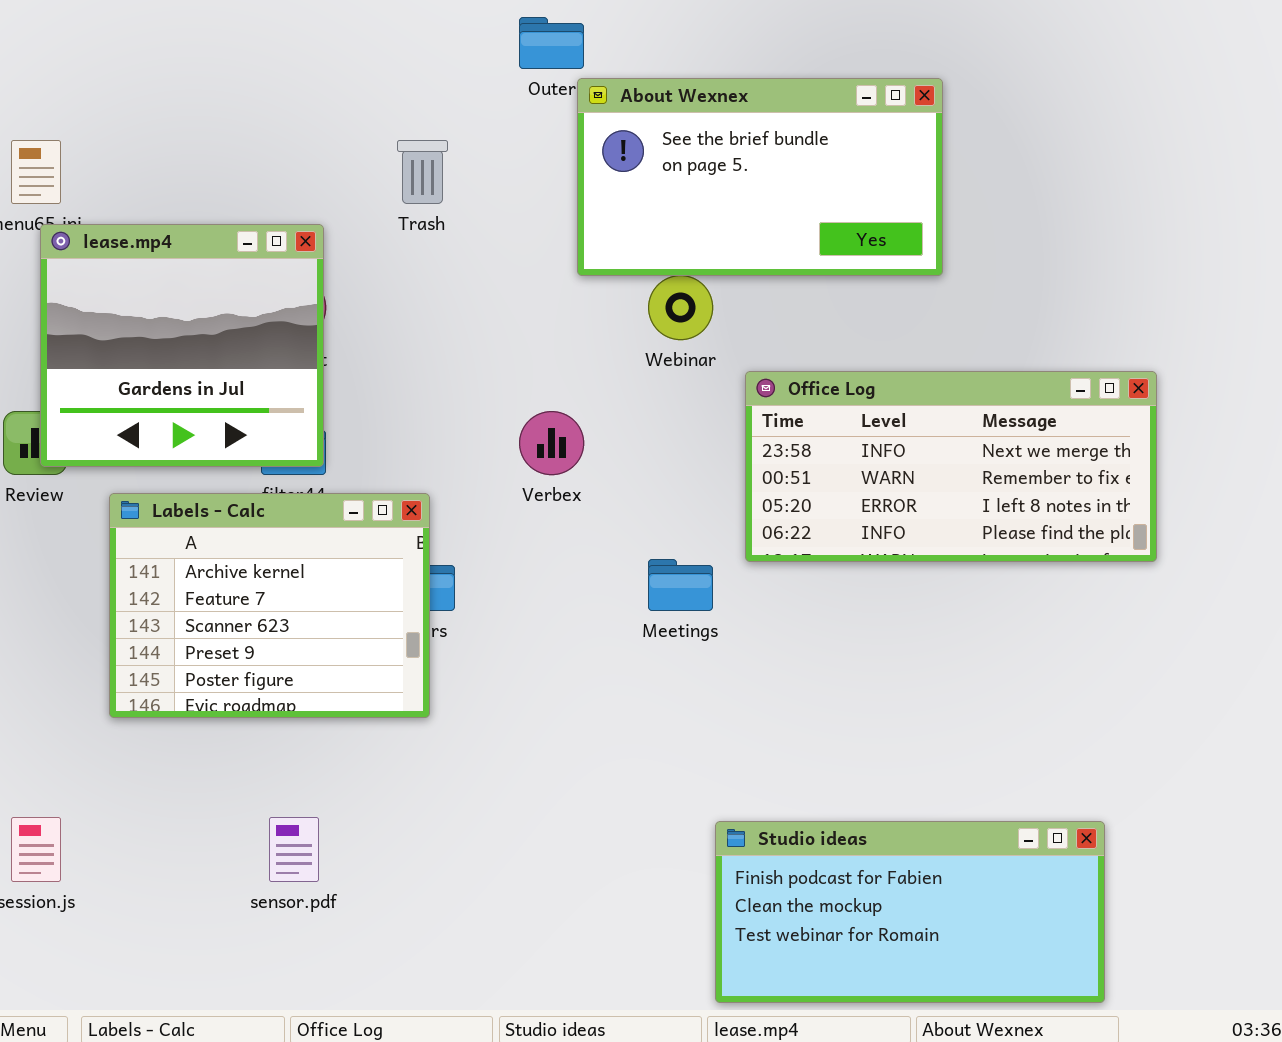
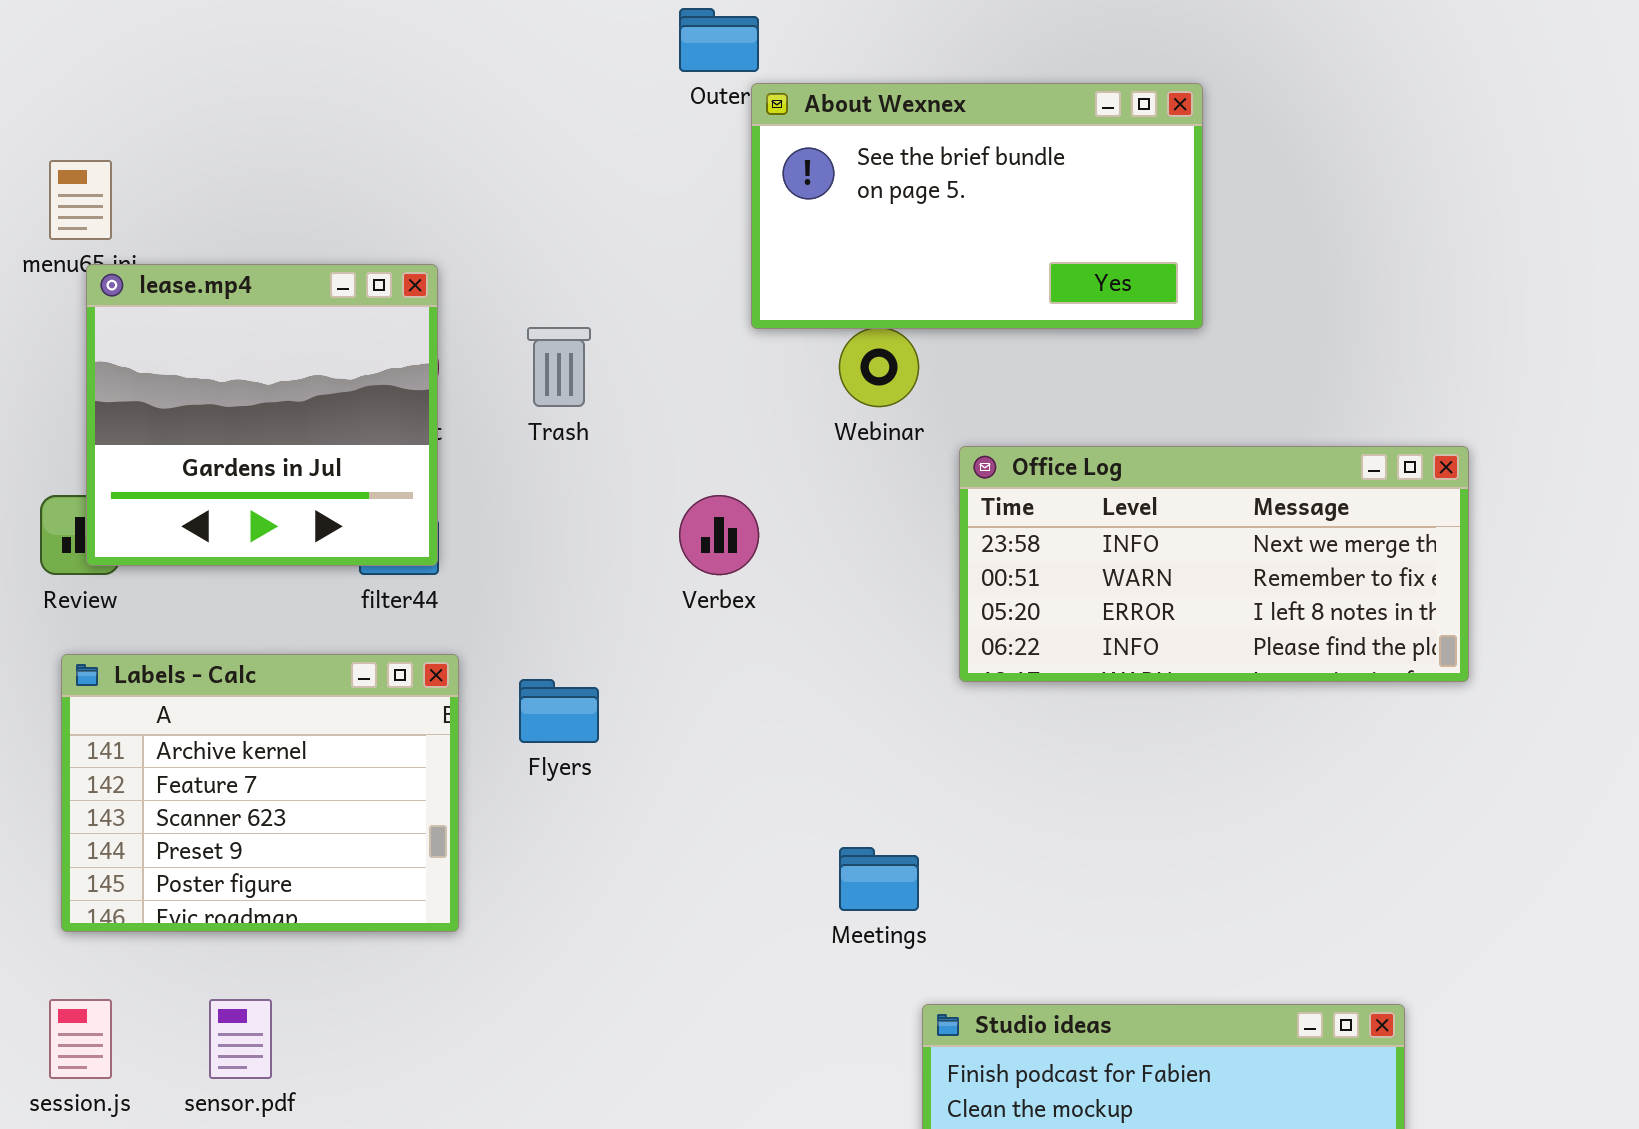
Trash: [397,140,448,204] -> [527,327,591,407], moved
Labels - Calc: [109,493,430,718] -> [61,654,459,932], moved
Meetings: [648,559,713,611] -> [839,847,919,911], moved
sensor.pdf: [269,817,319,882] -> [209,999,272,1079], moved

